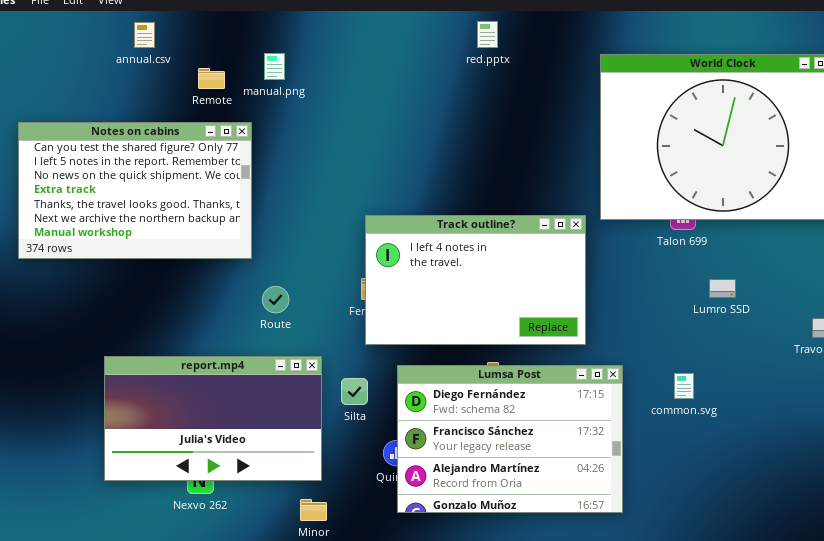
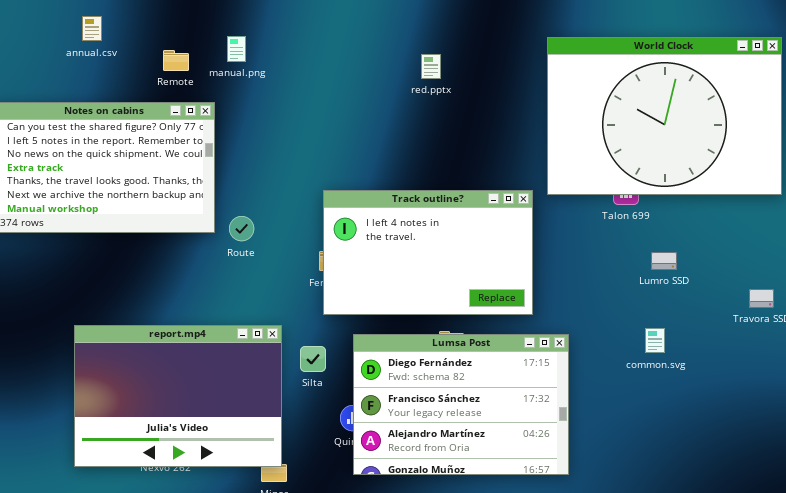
red.pptx: [477,21,498,48] -> [421,54,441,79], moved
annual.csv: [134,22,155,48] -> [82,16,102,41], moved
Route: [262,286,289,313] -> [229,216,254,241], moved
report.mp4: [104,356,322,481] -> [74,325,282,467], resized
common.svg: [674,373,694,399] -> [645,328,665,353], moved

